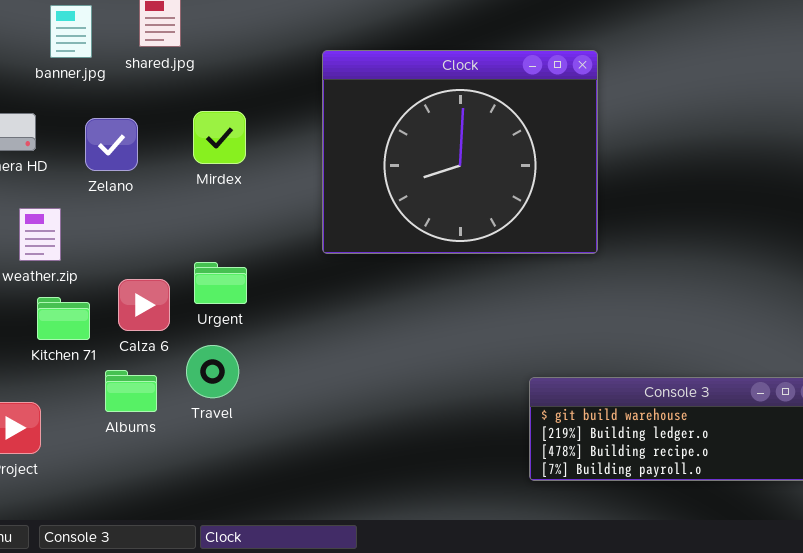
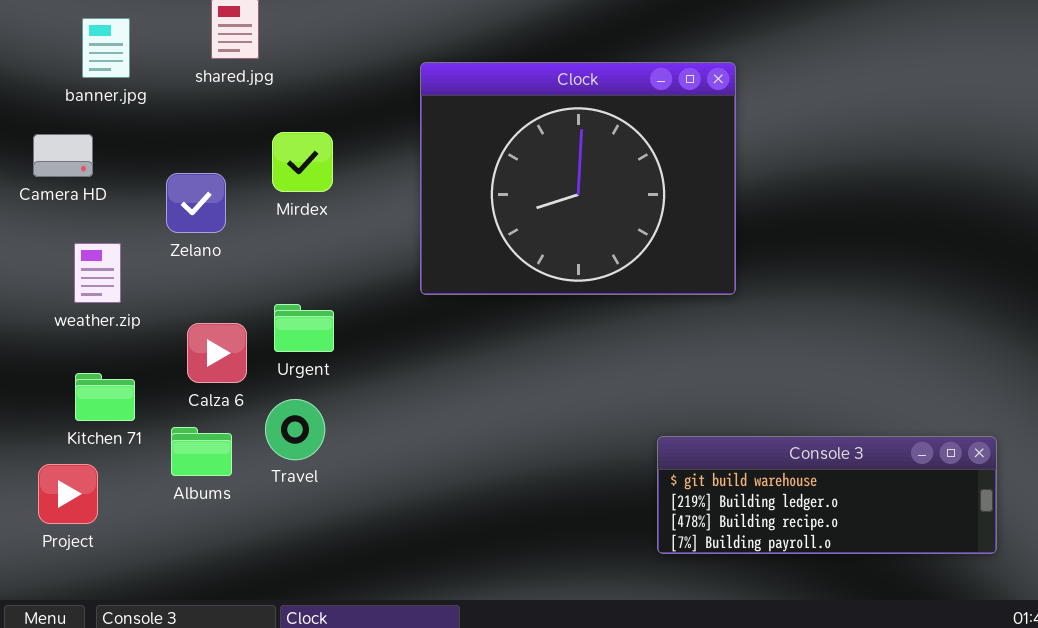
banner.jpg: [50,5,92,58] -> [82,18,130,78], moved
Zelano: [85,118,138,171] -> [166,173,226,233], moved
Kitchen 71: [37,297,90,340] -> [75,373,135,421], moved

